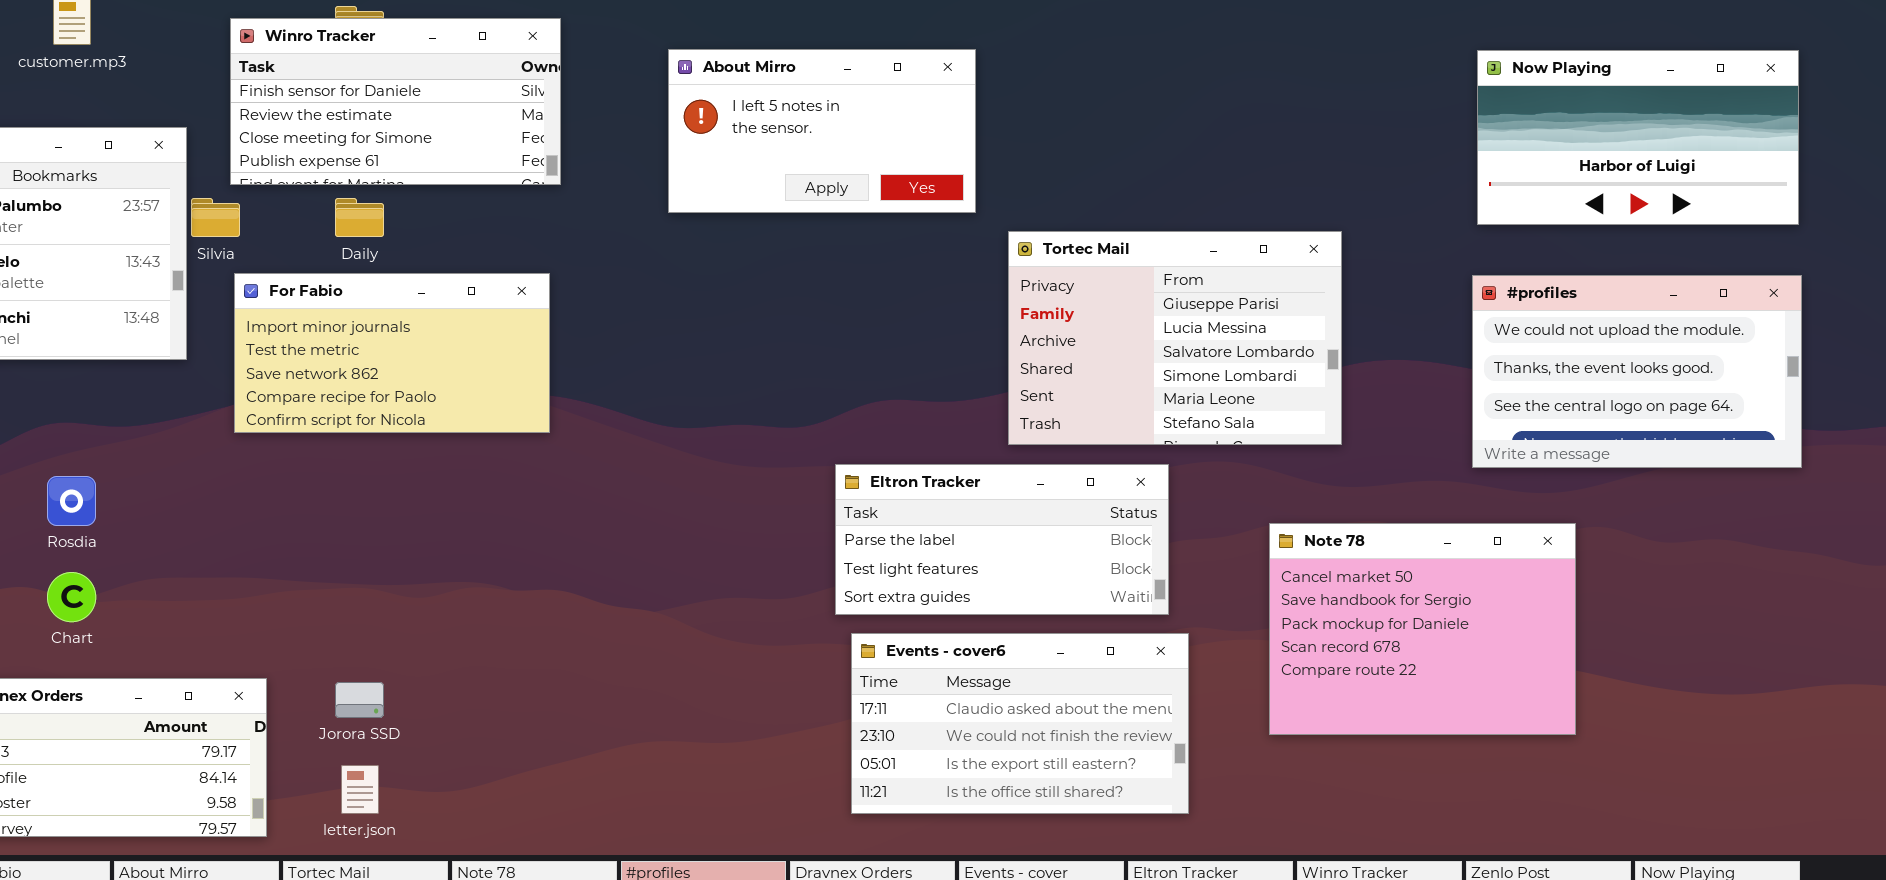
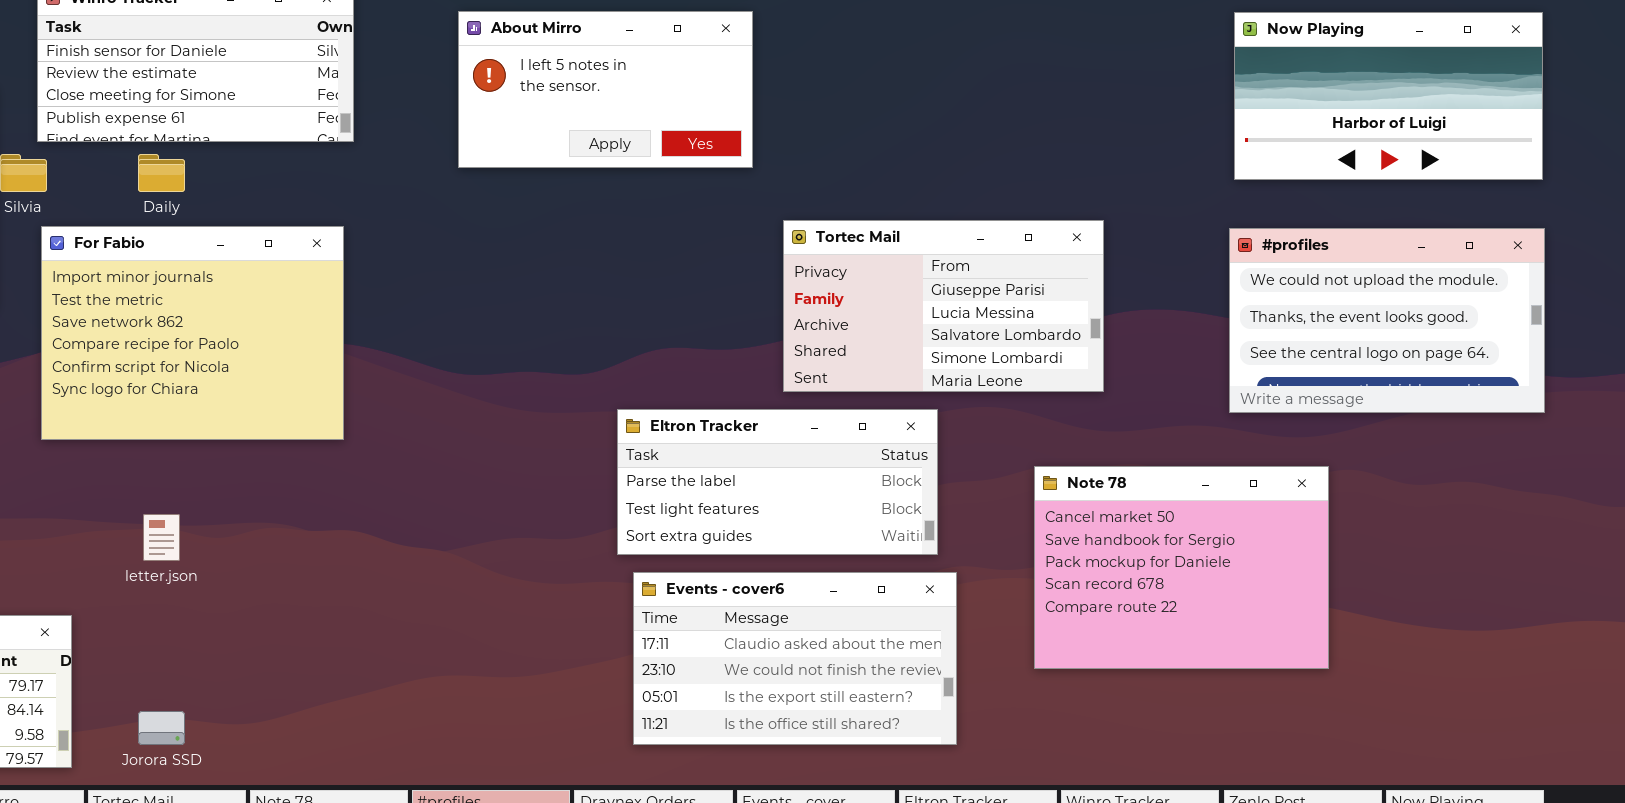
Tortec Mail: [1008,231,1342,445] -> [783,220,1104,392], resized
For Fabio: [234,273,550,433] -> [41,226,344,440], resized
Jorora SSD: [335,682,384,718] -> [138,711,185,745], moved
letter.json: [341,765,379,814] -> [143,514,180,561], moved

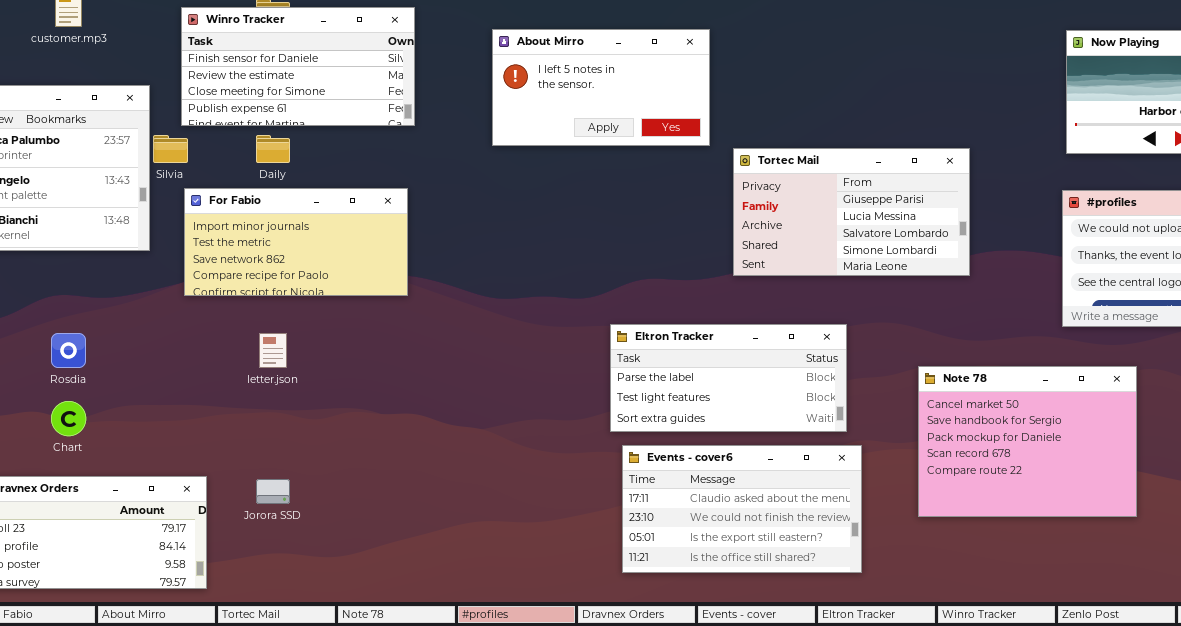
Tortec Mail: [783,220,1104,392] -> [733,148,970,276], moved
For Fabio: [41,226,344,440] -> [184,188,408,296], resized
letter.json: [143,514,180,561] -> [259,333,287,368], moved
Jorora SSD: [138,711,185,745] -> [256,479,290,504], moved

